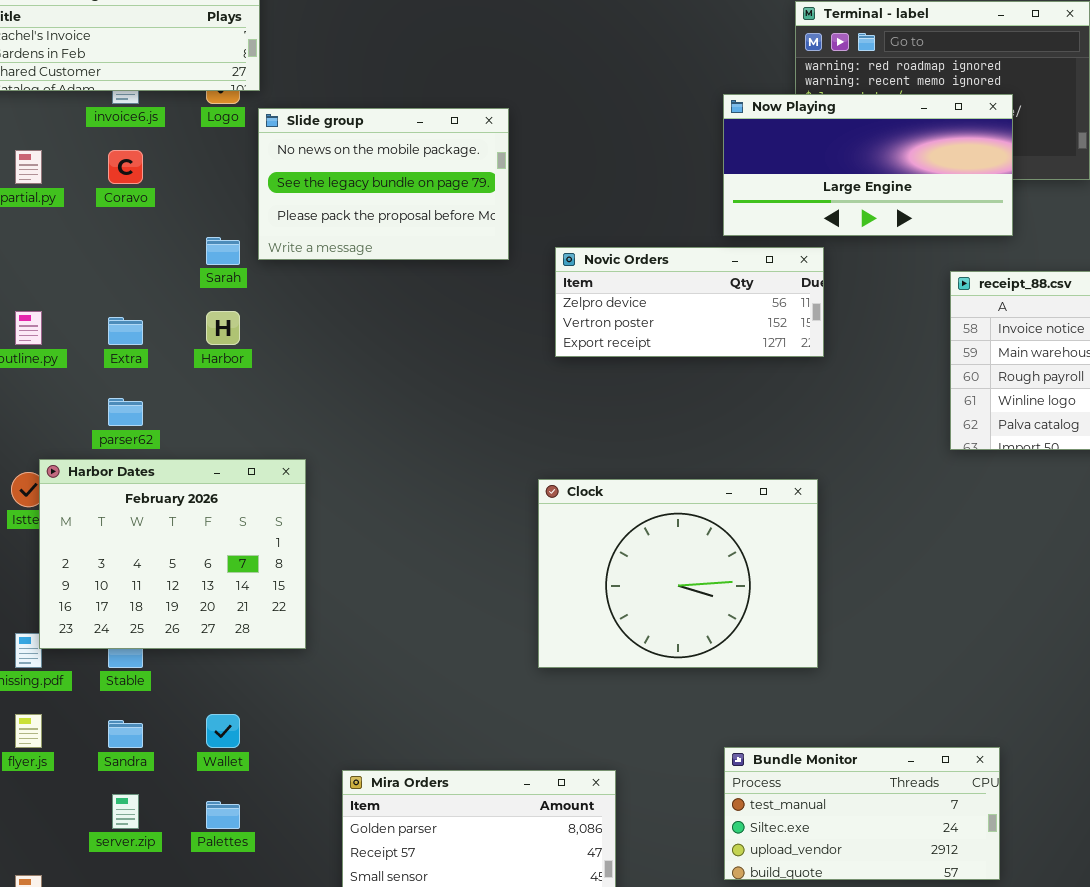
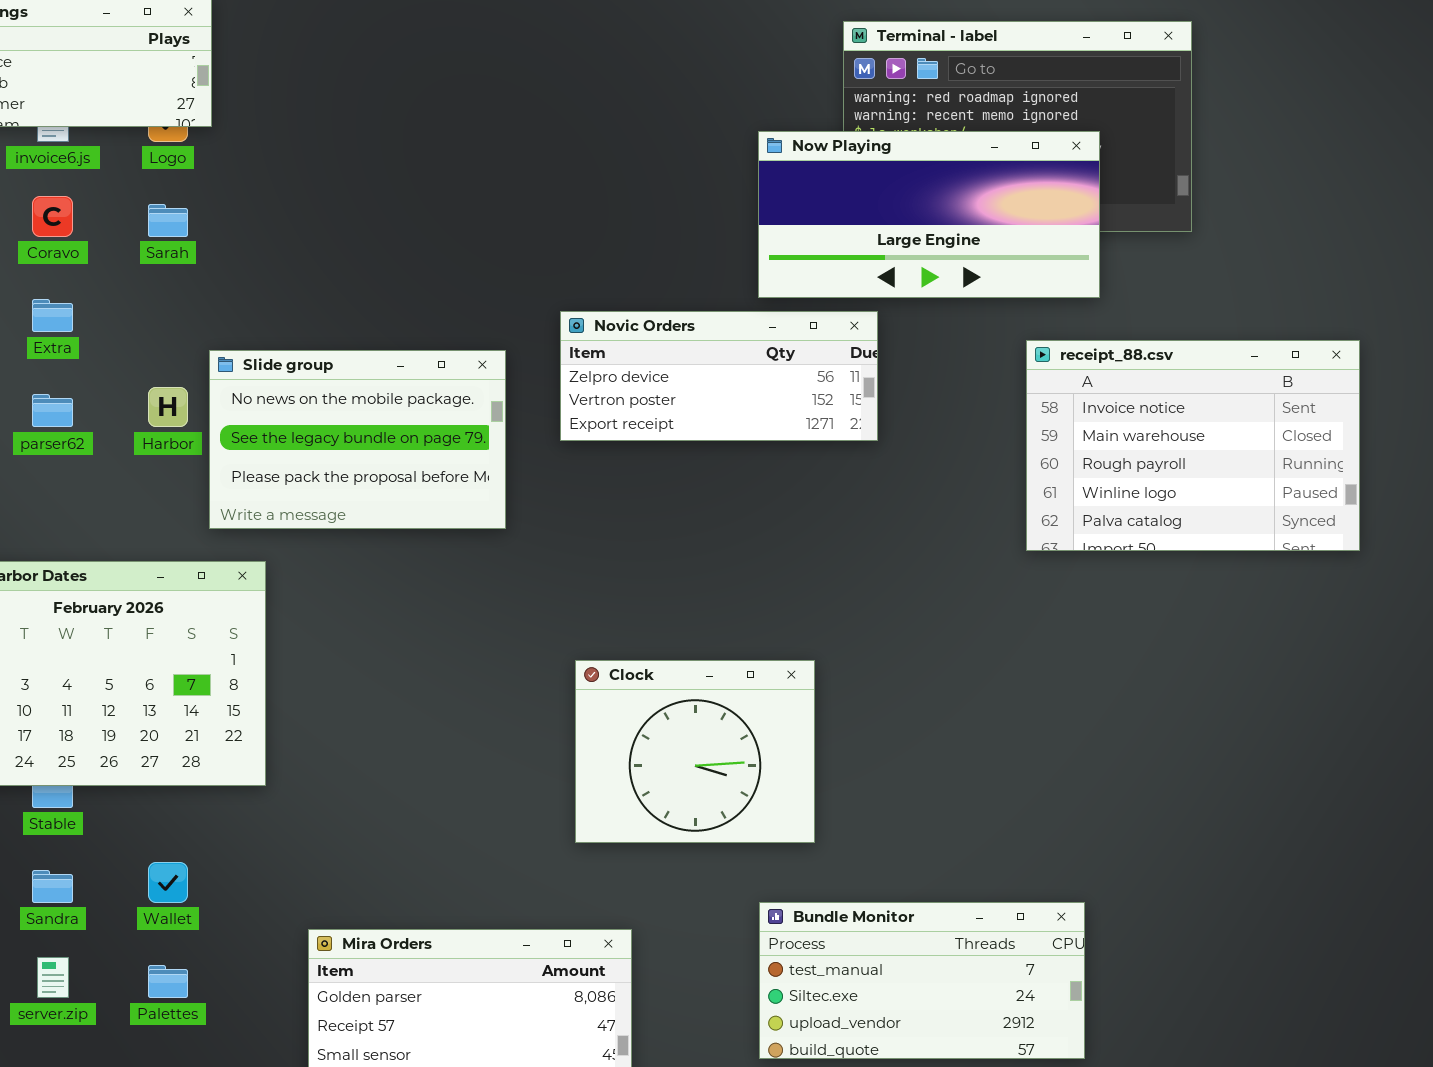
Slide group: [258,108,509,260] -> [209,350,506,529], moved
Sarah: [206,237,240,265] -> [148,204,188,237], moved
Extra: [108,317,143,345] -> [32,299,73,332], moved
parser62: [108,398,143,426] -> [32,394,73,427], moved
Clock: [538,479,818,668] -> [575,660,815,843], moved, resized

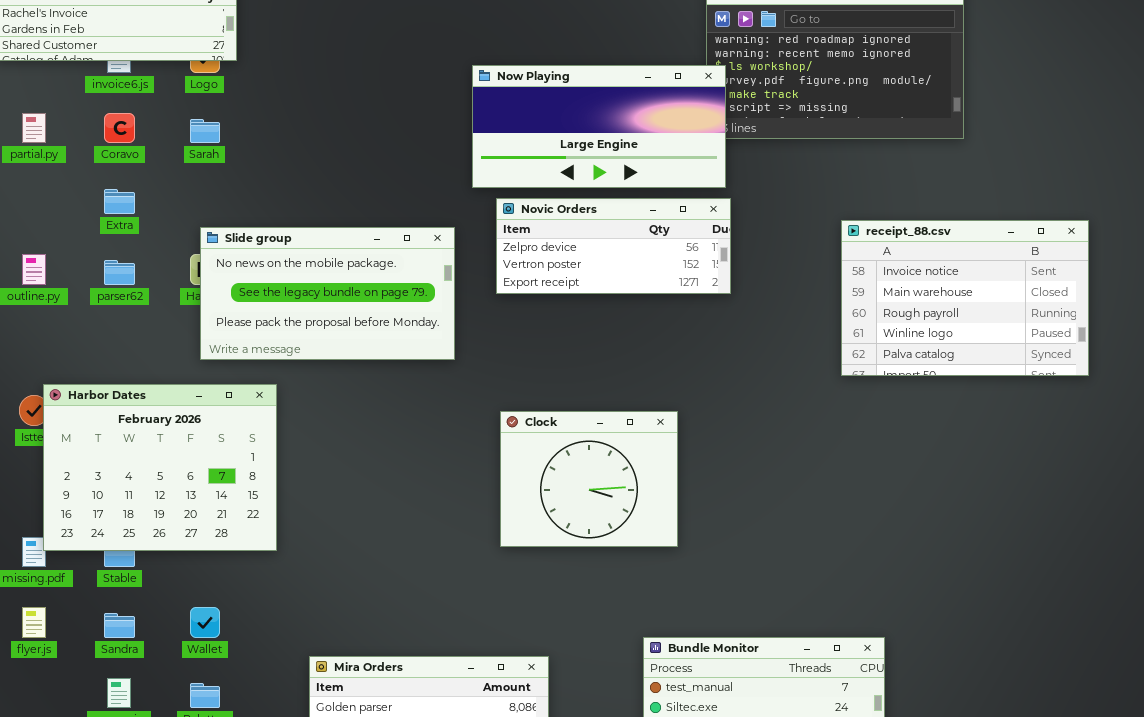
Now Playing: [758,131,1100,298] -> [472,65,726,188], moved
Slide group: [209,350,506,529] -> [200,227,455,360], resized
Clock: [575,660,815,843] -> [500,411,678,547], moved

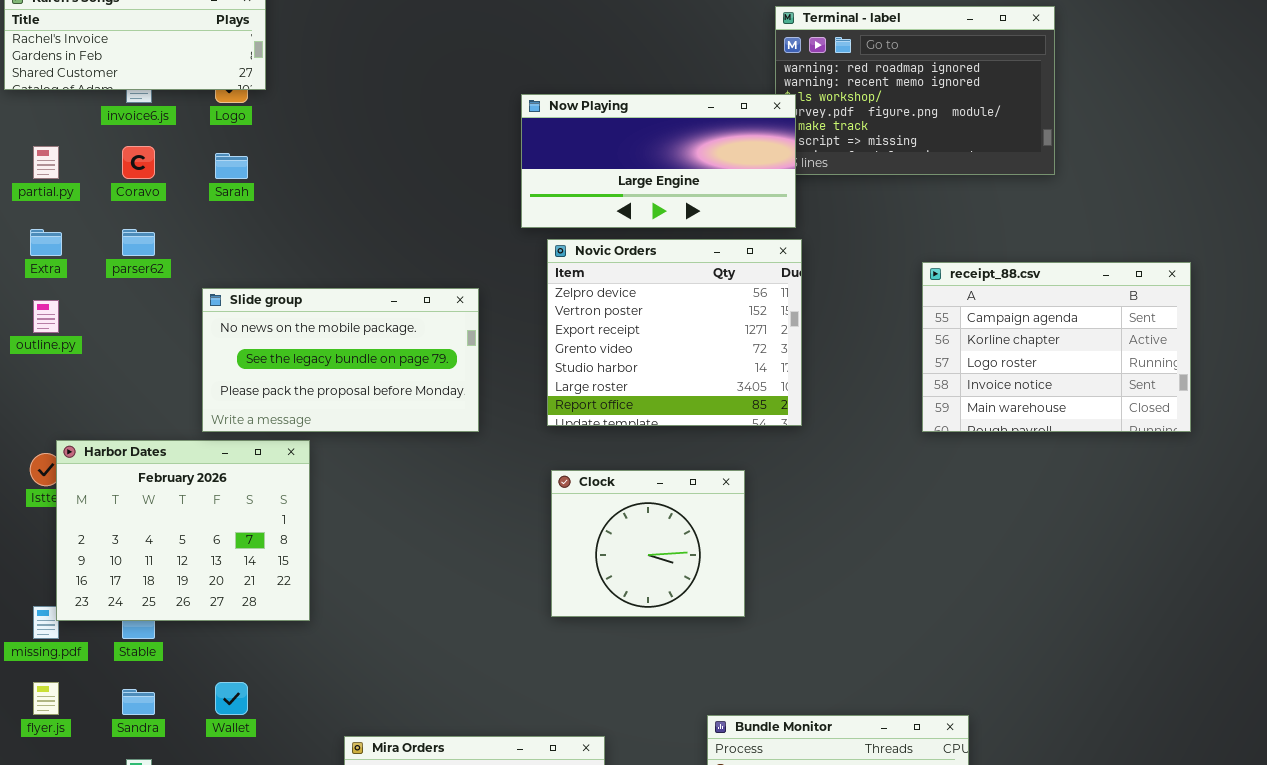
Extra: [104,189,135,214] -> [30,229,62,256], moved
Novic Orders: [496,198,731,294] -> [547,239,802,426], resized
receipt_88.csv: [841,220,1089,376] -> [922,262,1191,432], scrolled up 3 rows
Slide group: [200,227,455,360] -> [202,288,479,432], moved
parser62: [104,260,135,285] -> [122,229,155,256], moved

